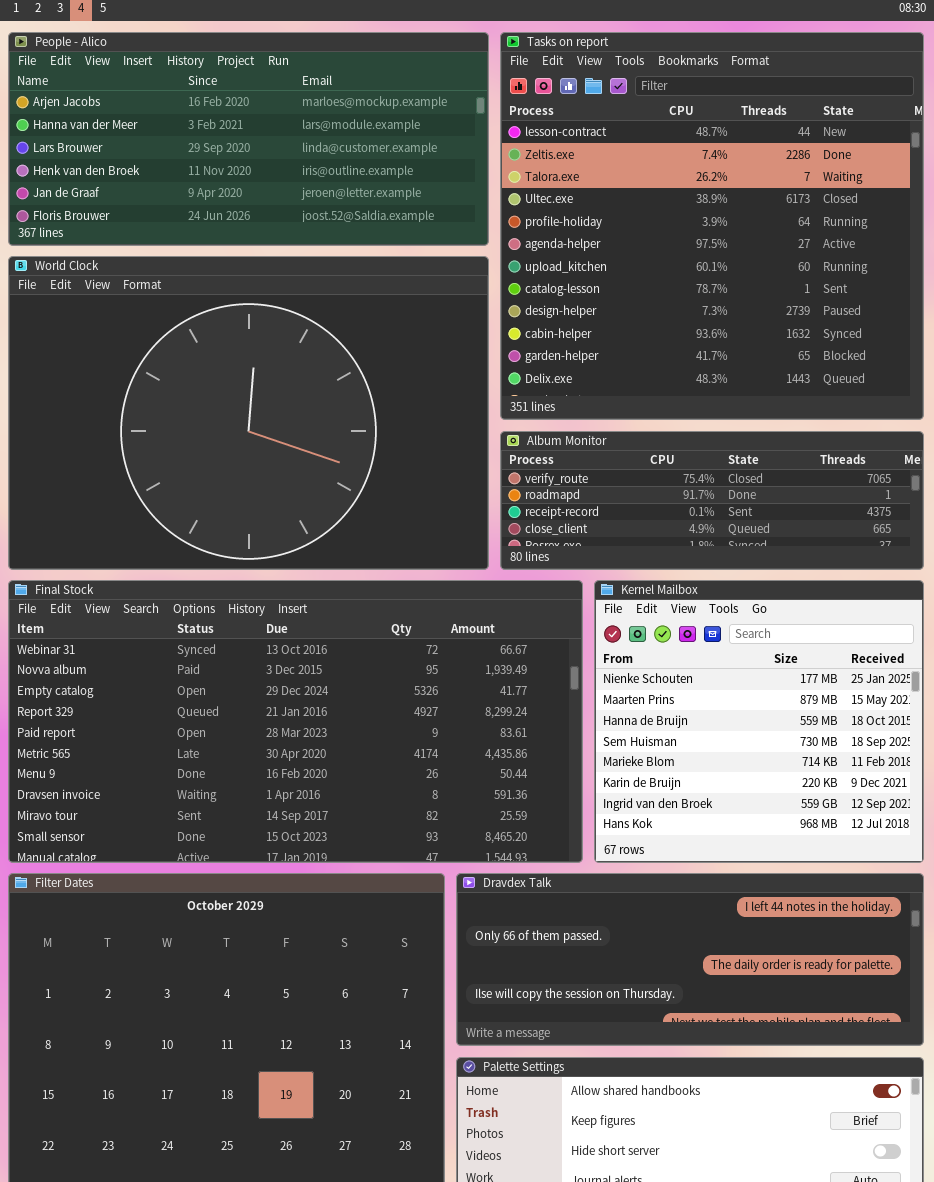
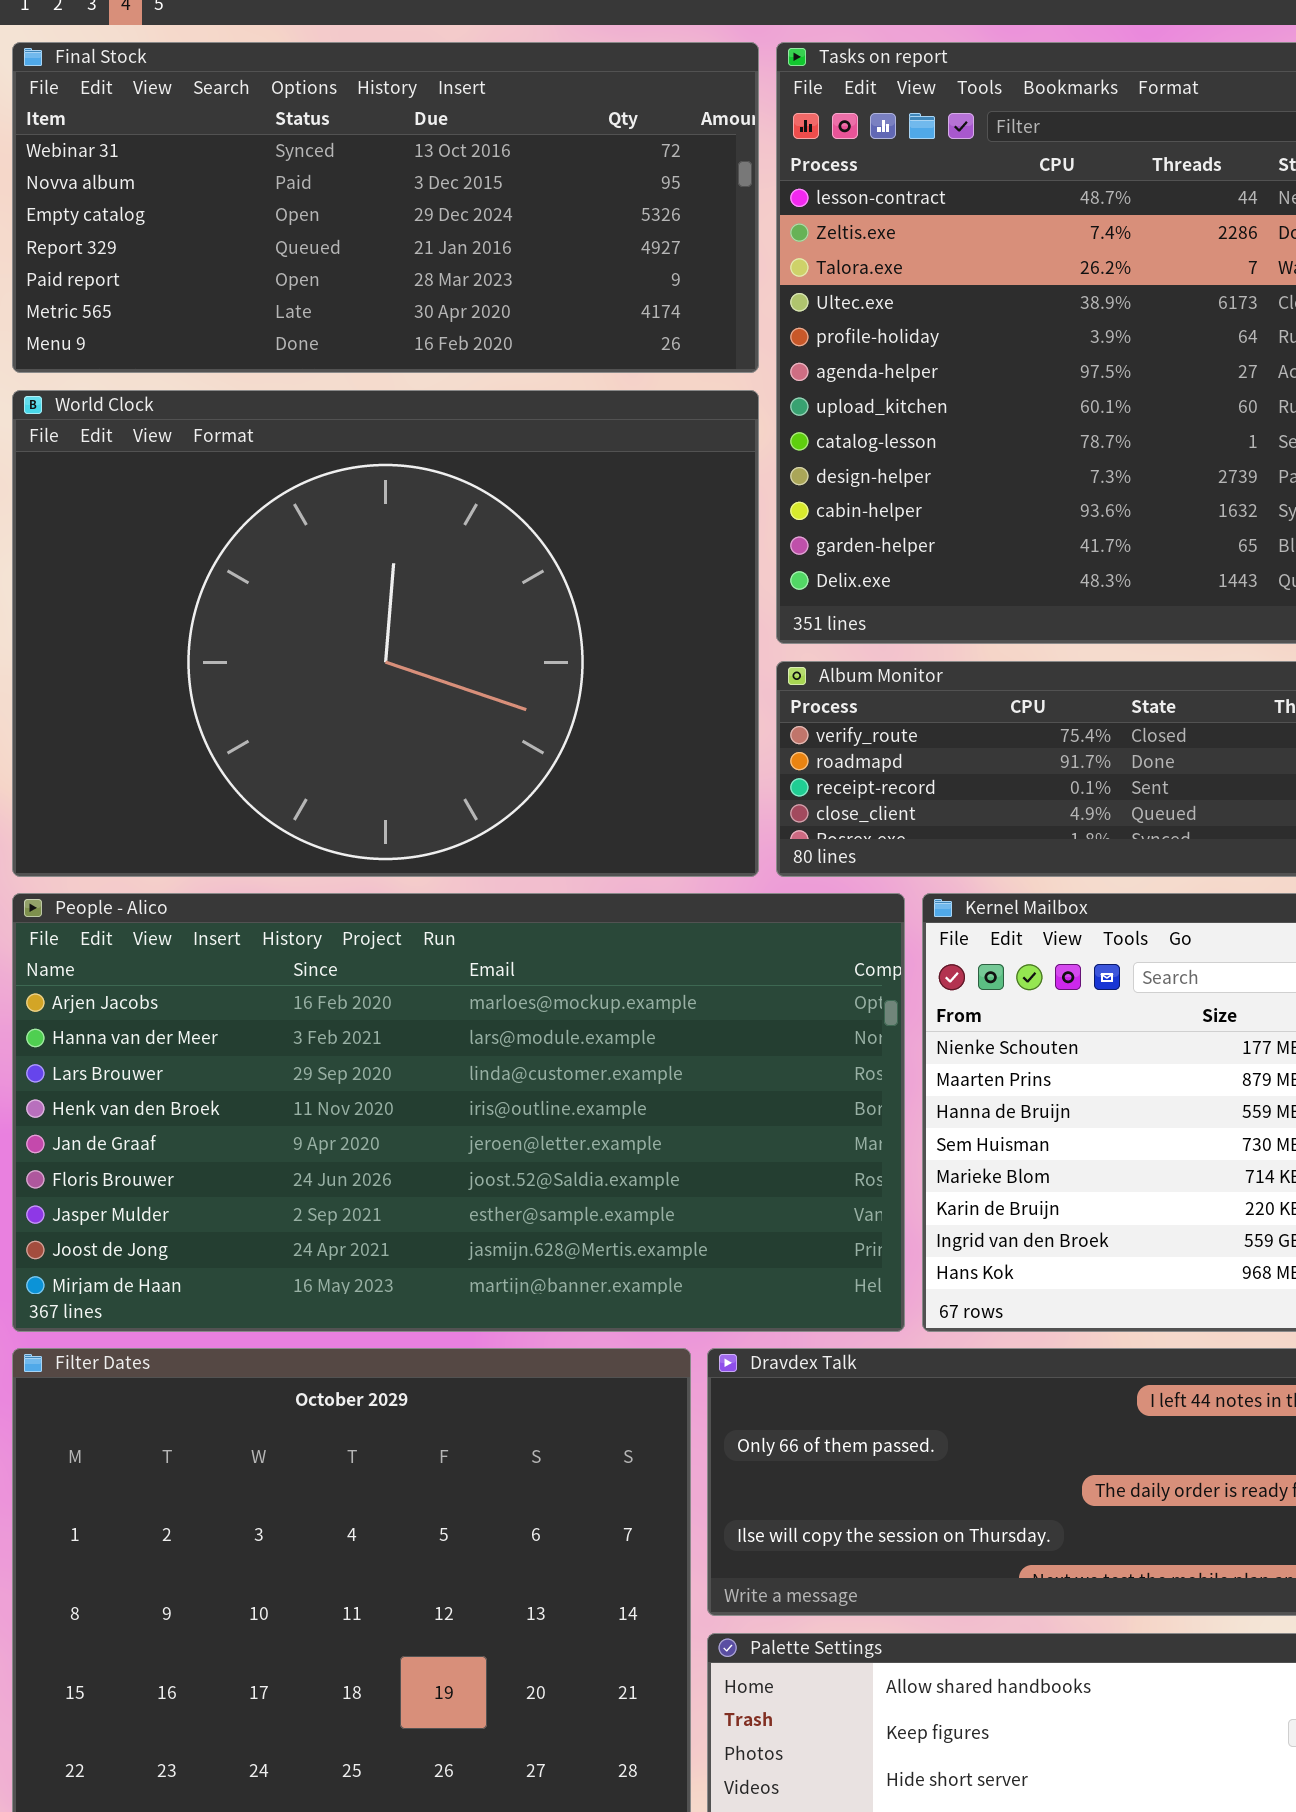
People - Alico: [8,32,489,246] -> [12,893,905,1332], moved, resized
Final Stock: [8,580,583,863] -> [12,42,759,373], moved, resized

